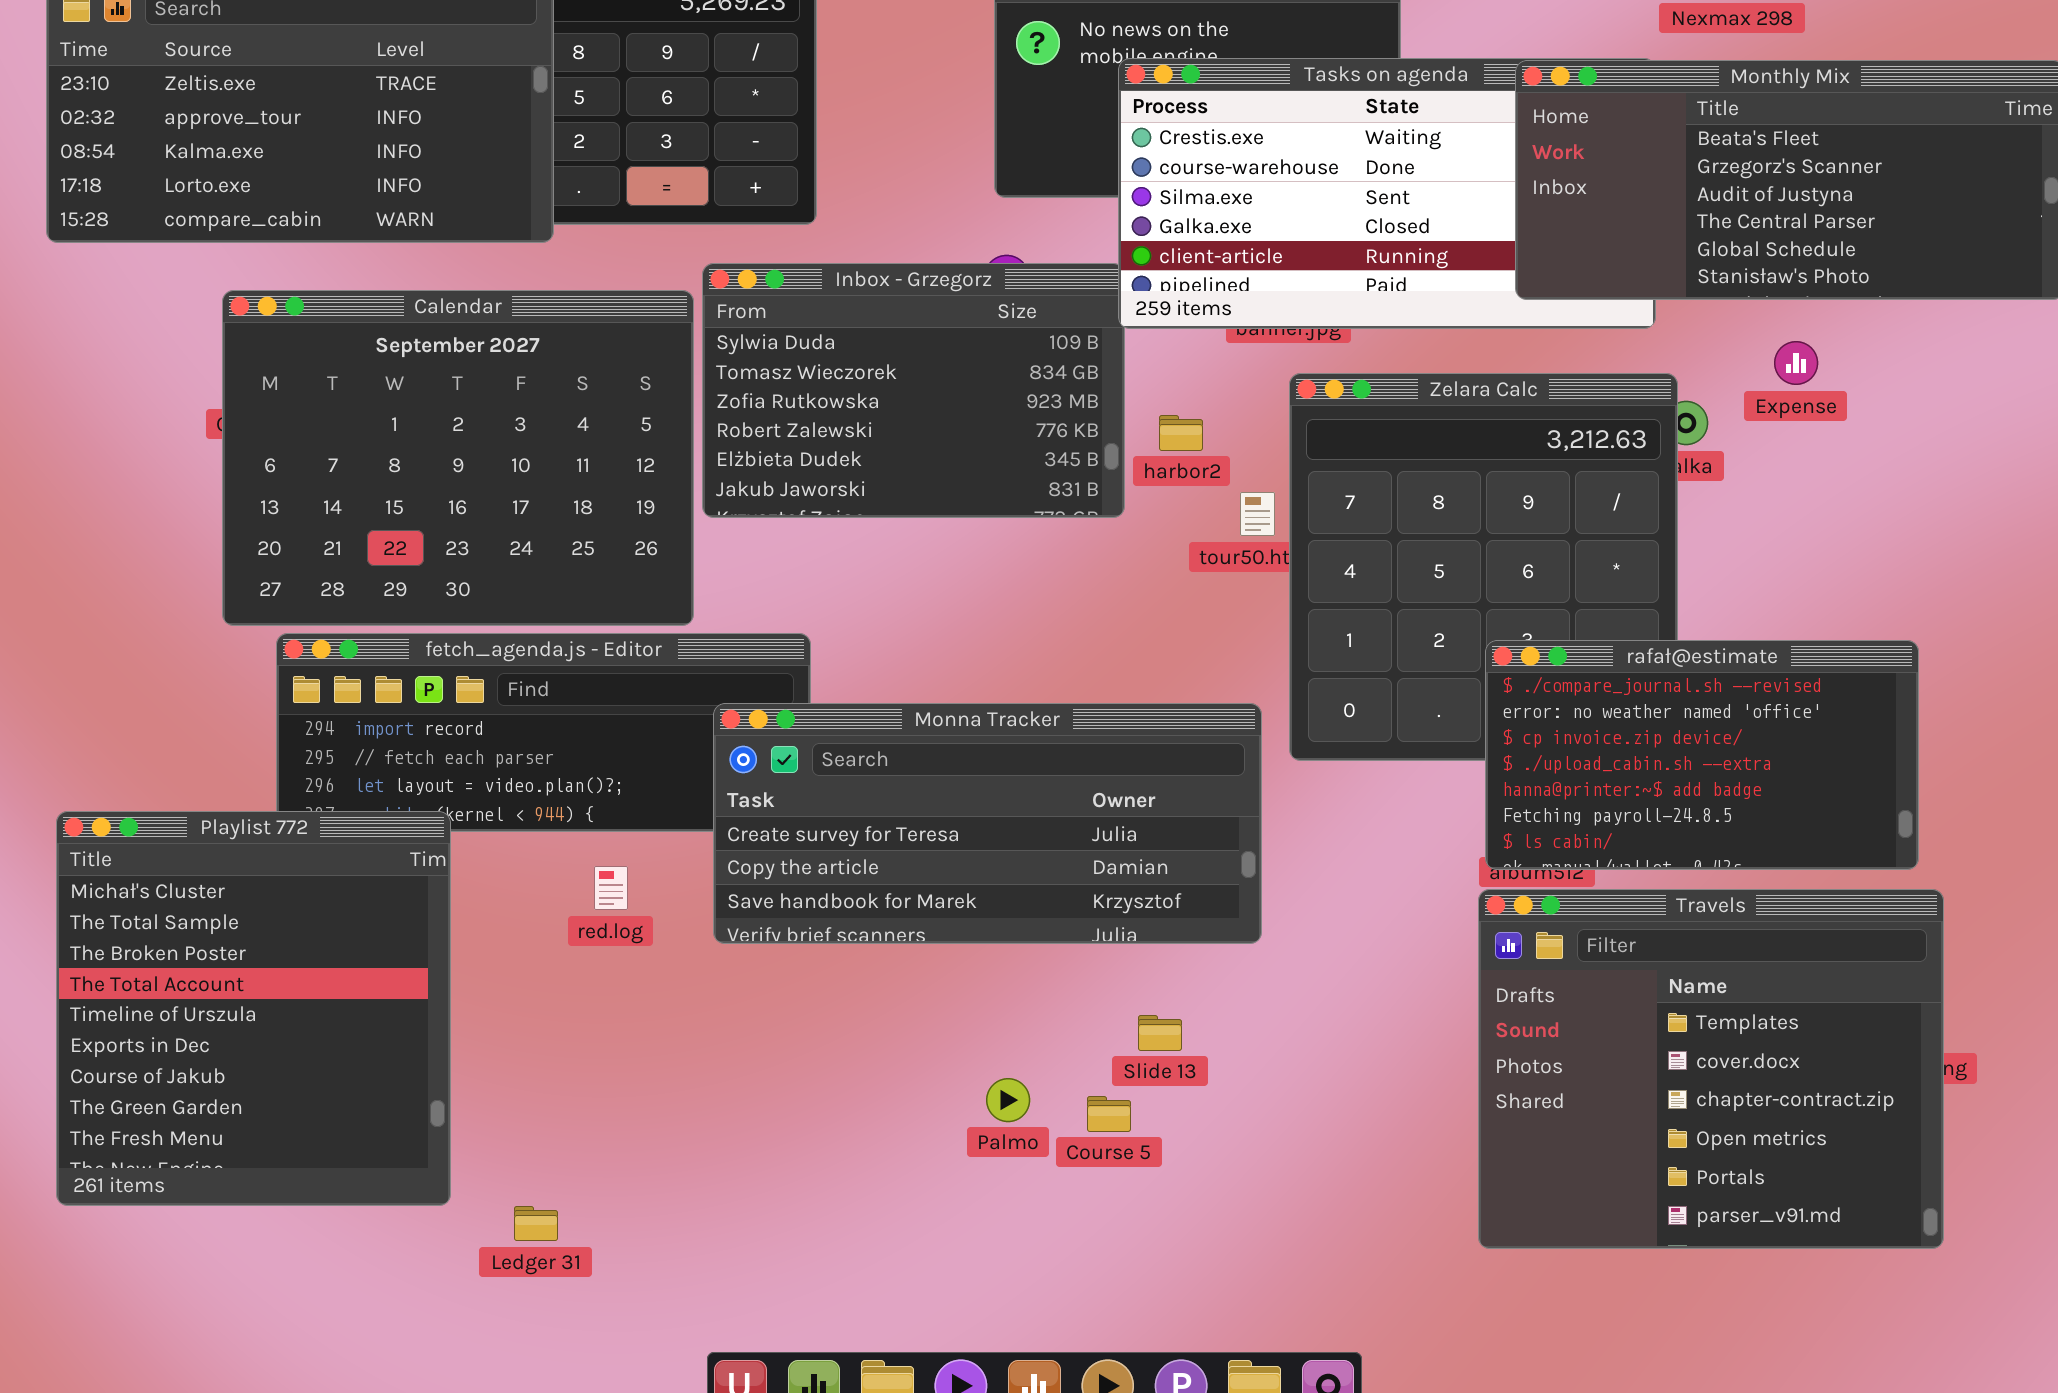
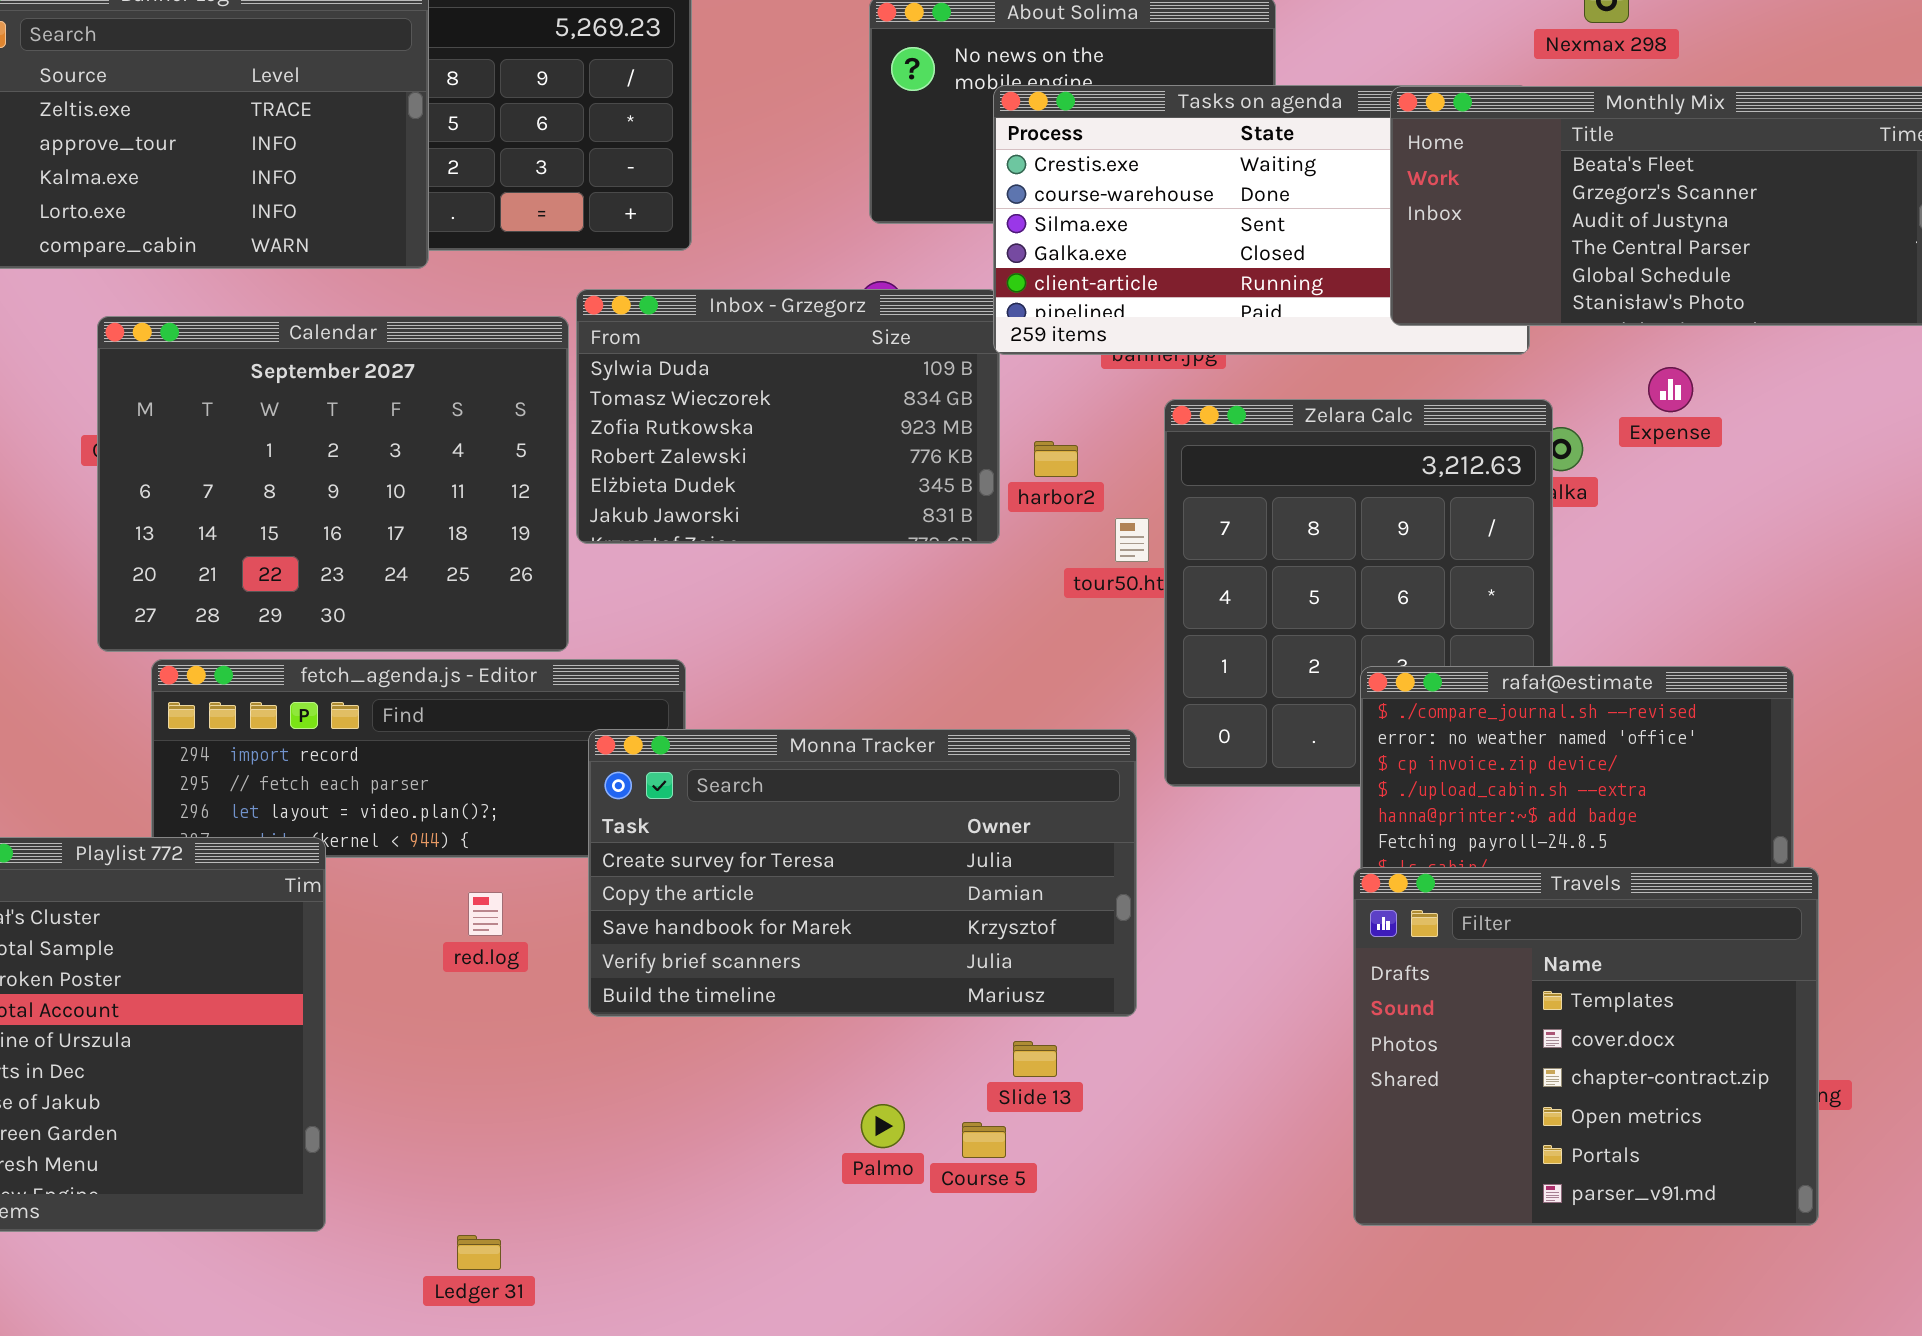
Monna Tracker: [713,703,1262,944] -> [588,729,1137,1017], resized
Travels: [1478,889,1944,1249] -> [1353,867,1819,1226], moved
Ledger 31: [514,1206,558,1241] -> [457,1235,501,1270], moved

